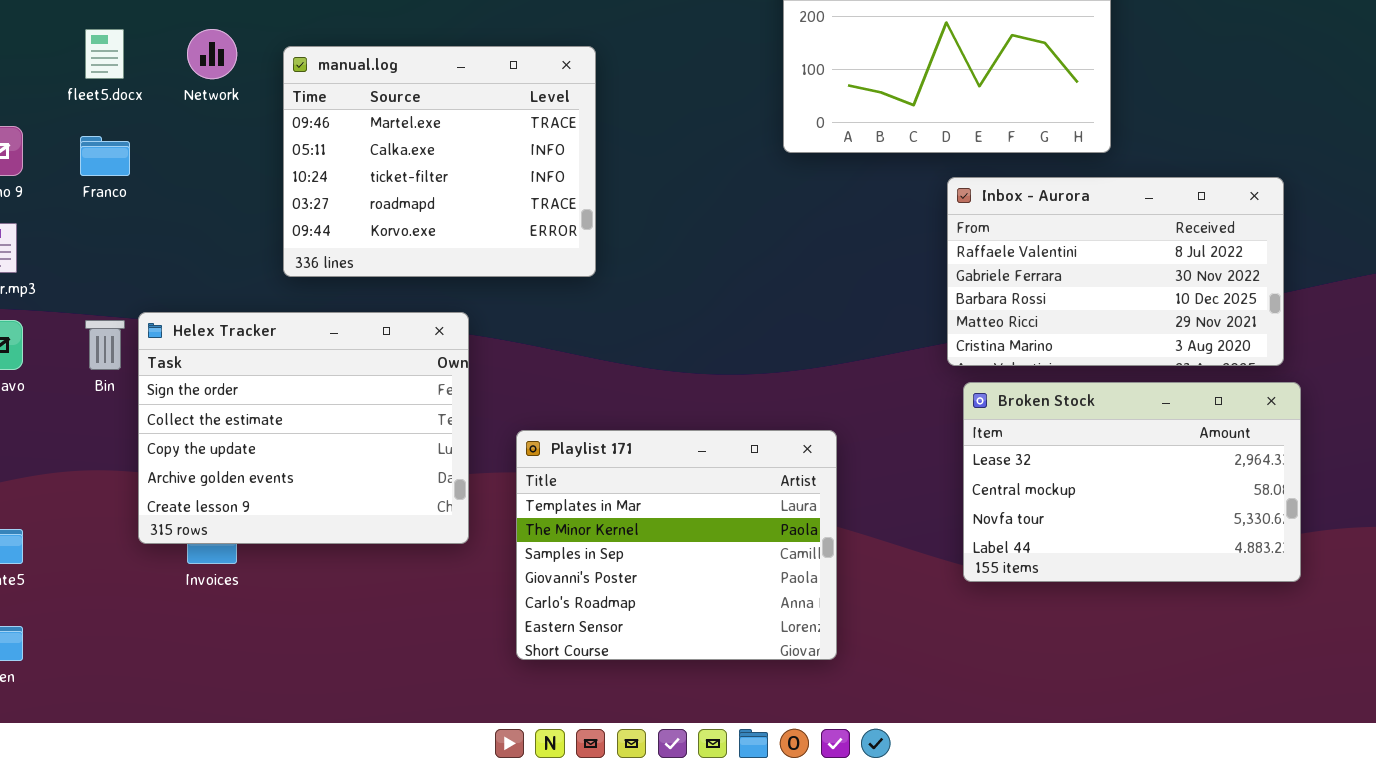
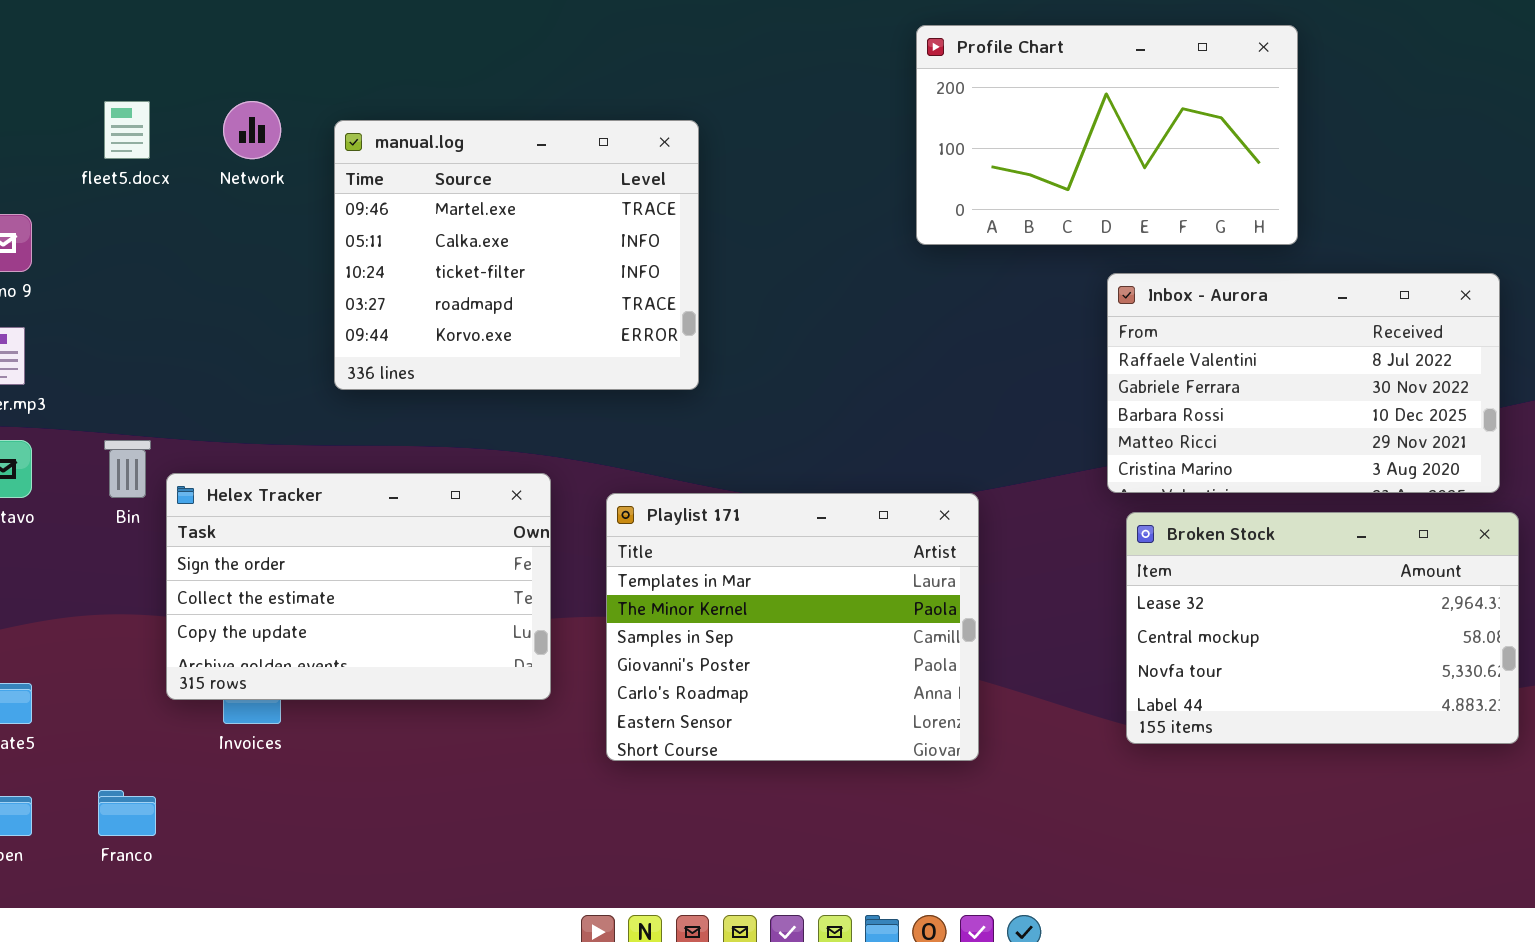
Franco: [80,136,130,176] -> [98,790,156,836], moved
Helex Tracker: [138,312,469,544] -> [166,473,551,700], resized
Playlist 171: [516,430,837,660] -> [606,493,979,761], moved

